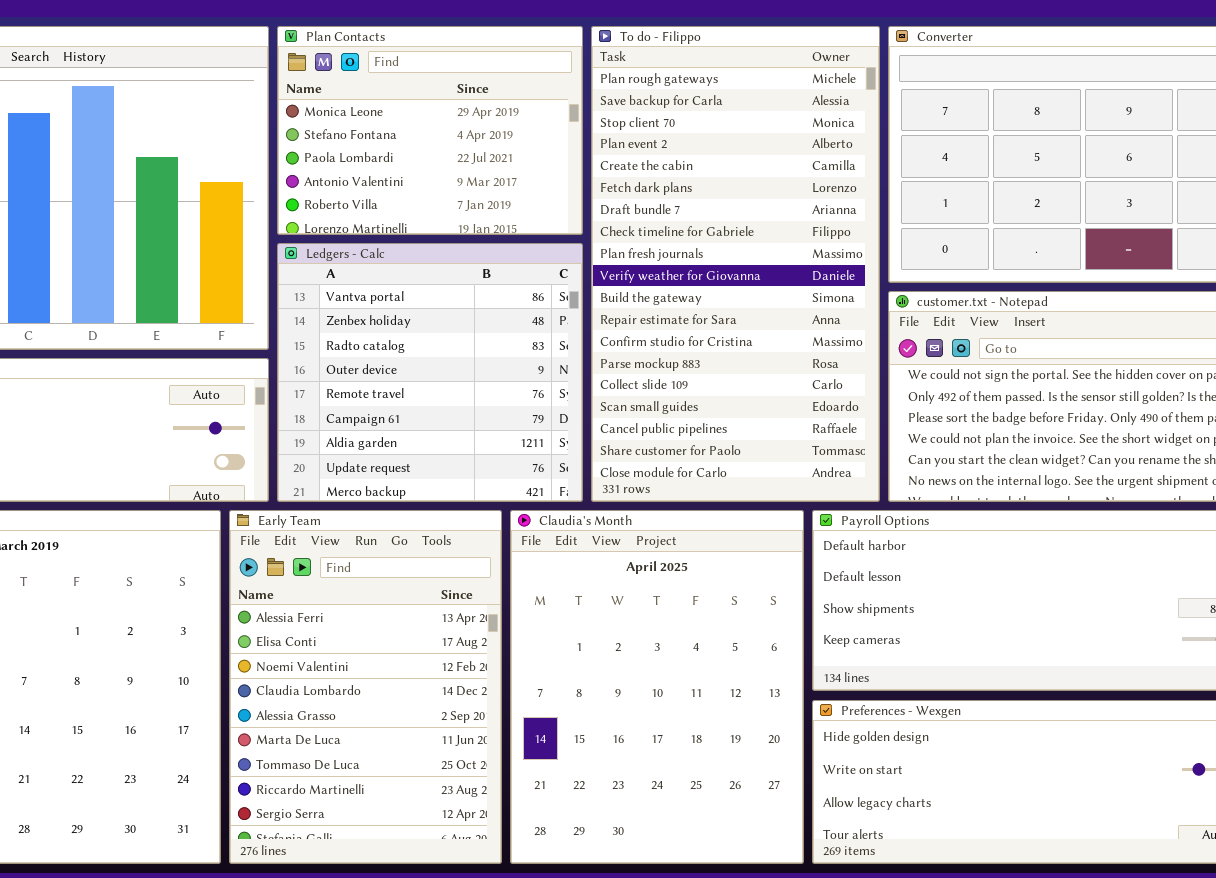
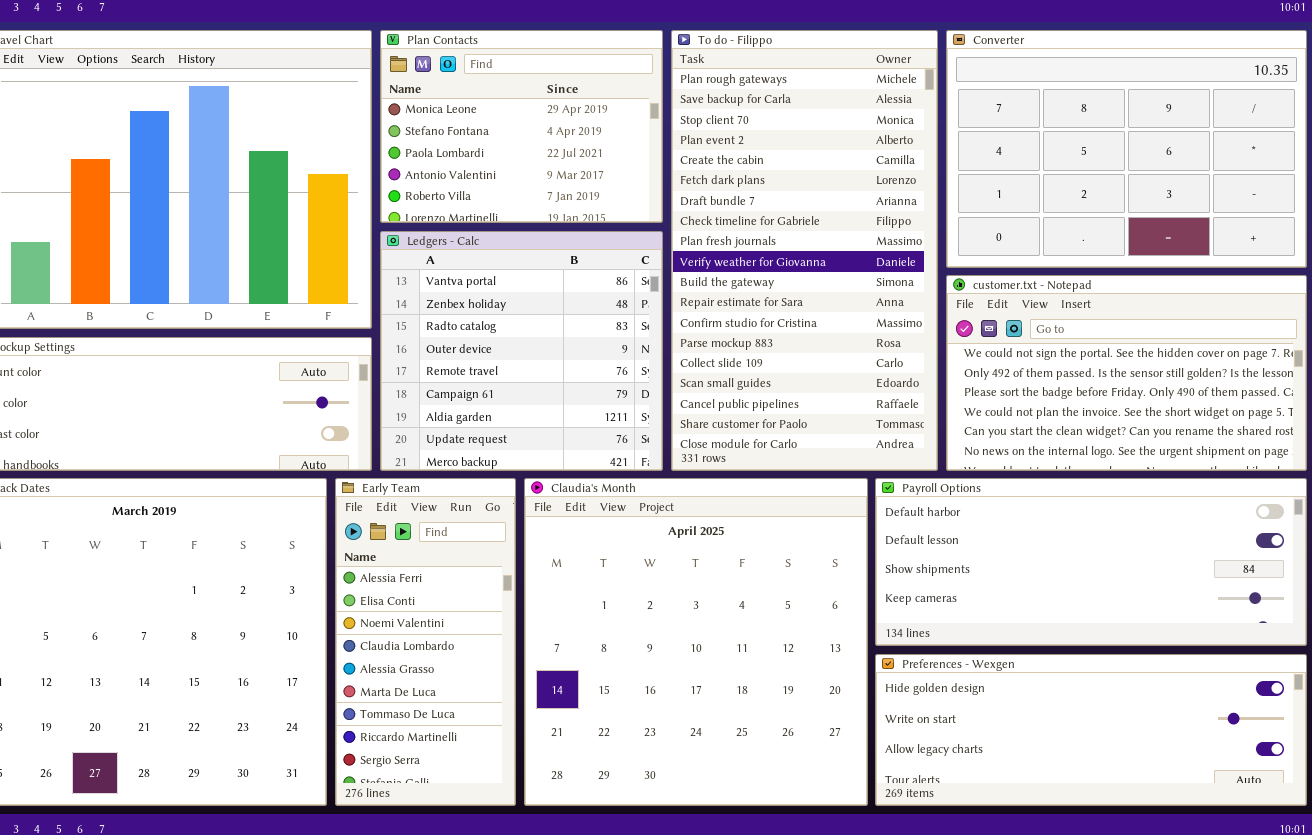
Early Team: [229,510,502,864] -> [335,478,516,806], resized
Claudia's Month: [510,510,804,864] -> [524,478,868,806], resized

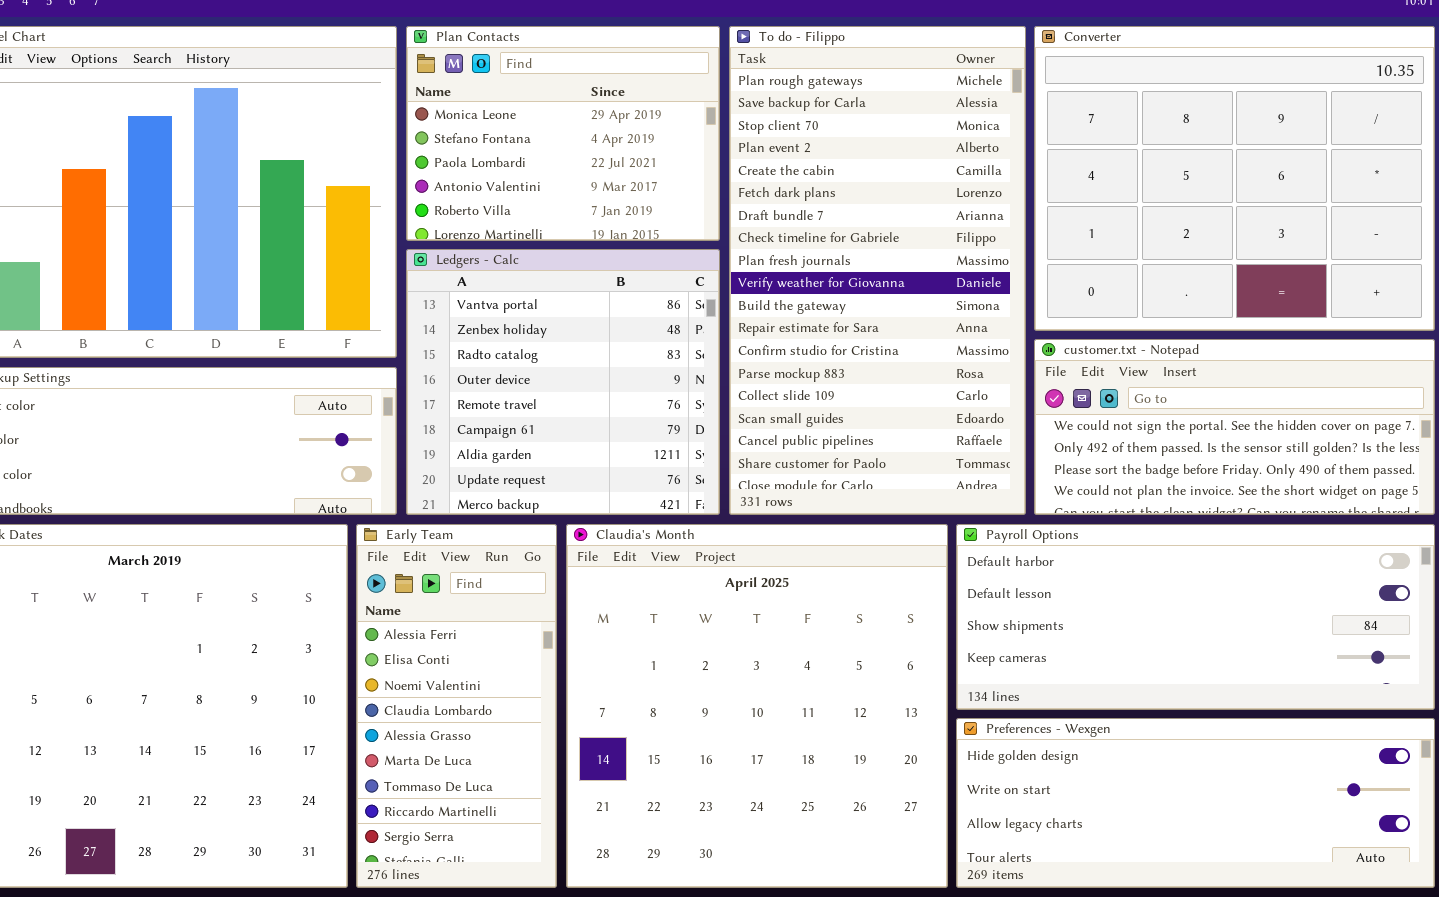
Converter: [946,30,1307,268] -> [1034,26,1435,331], resized
customer.txt - Notepad: [946,275,1307,471] -> [1034,339,1435,515], resized

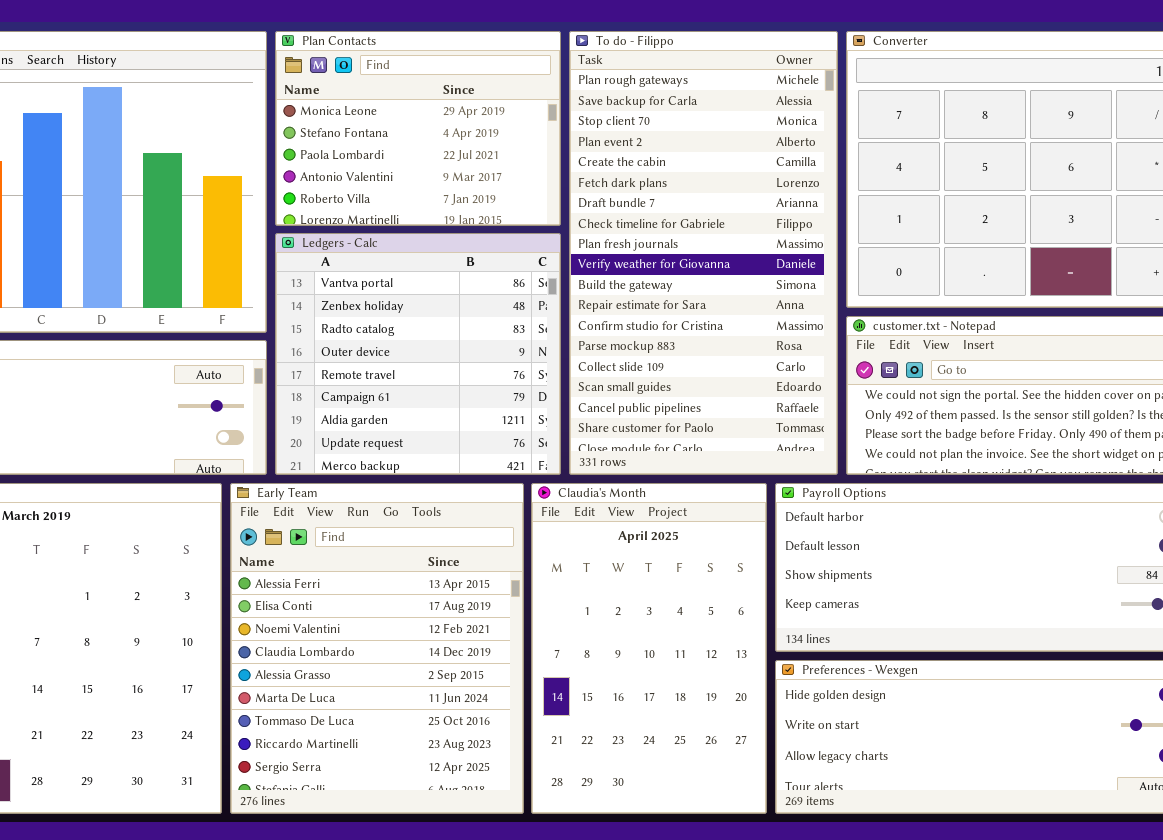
Early Team: [356,524,557,888] -> [230,483,524,814], resized
Claudia's Month: [566,524,948,888] -> [531,483,767,814], resized

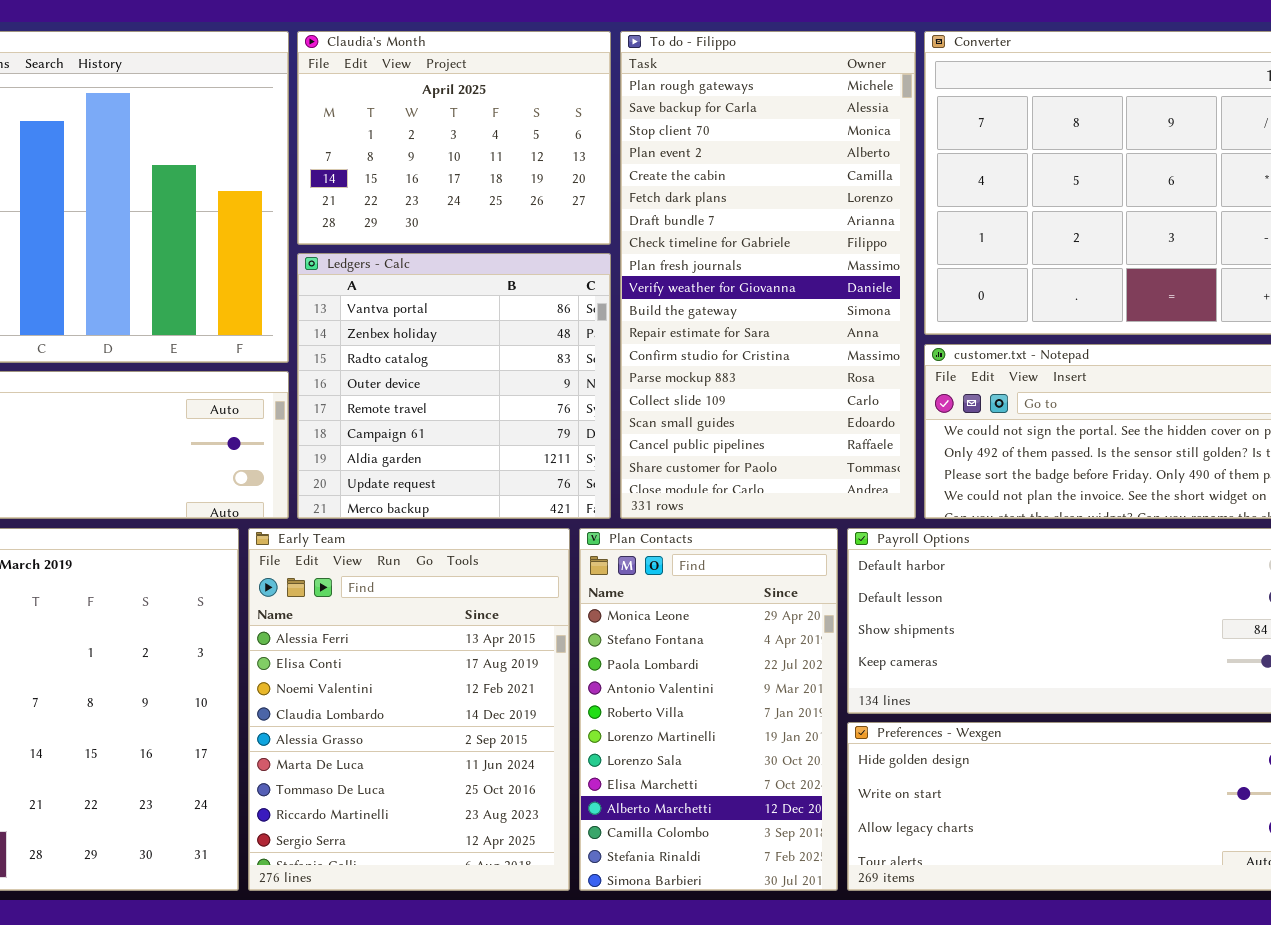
Plan Contacts: [275,31,561,226] -> [579,528,838,891], moved, resized
Claudia's Month: [531,483,767,814] -> [297,31,611,245], moved, resized

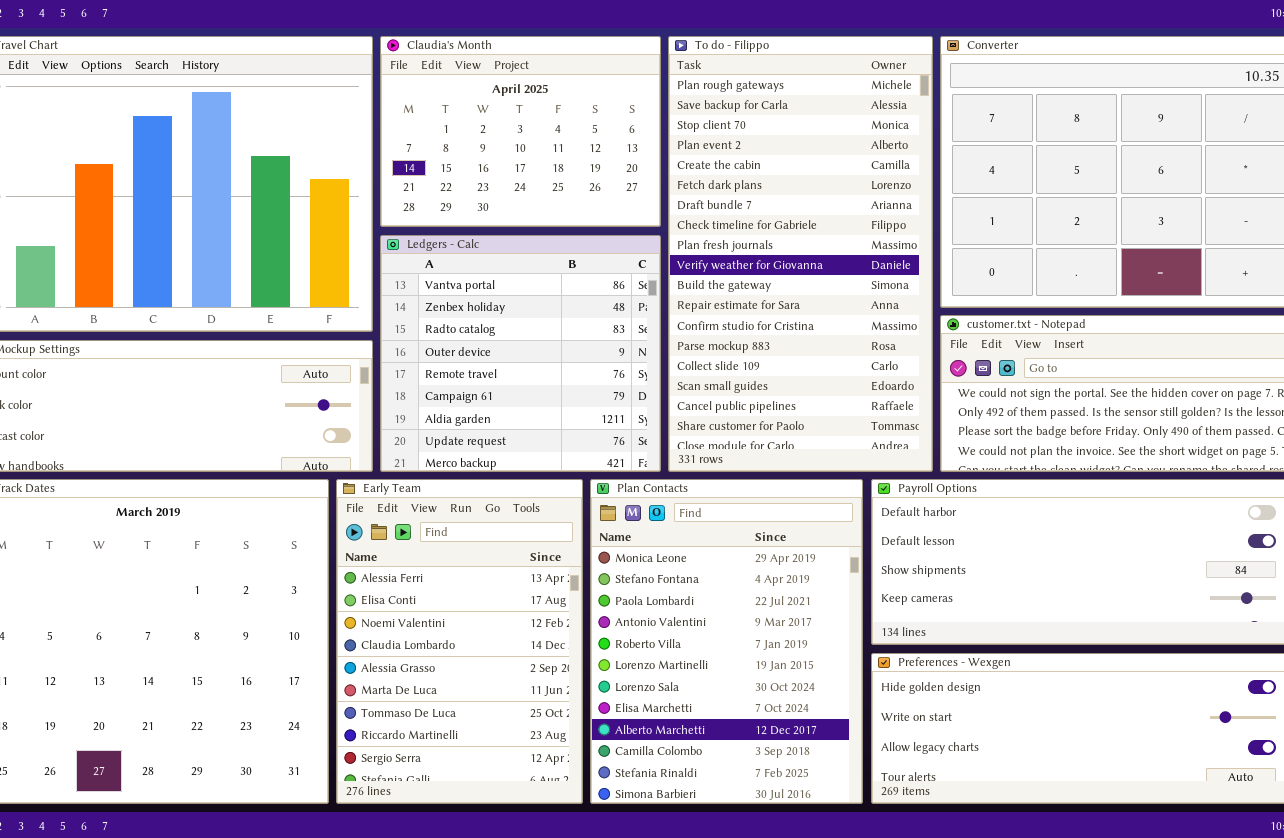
Early Team: [248,528,570,891] -> [336,479,583,804], resized
Plan Contacts: [579,528,838,891] -> [590,479,863,804], resized

